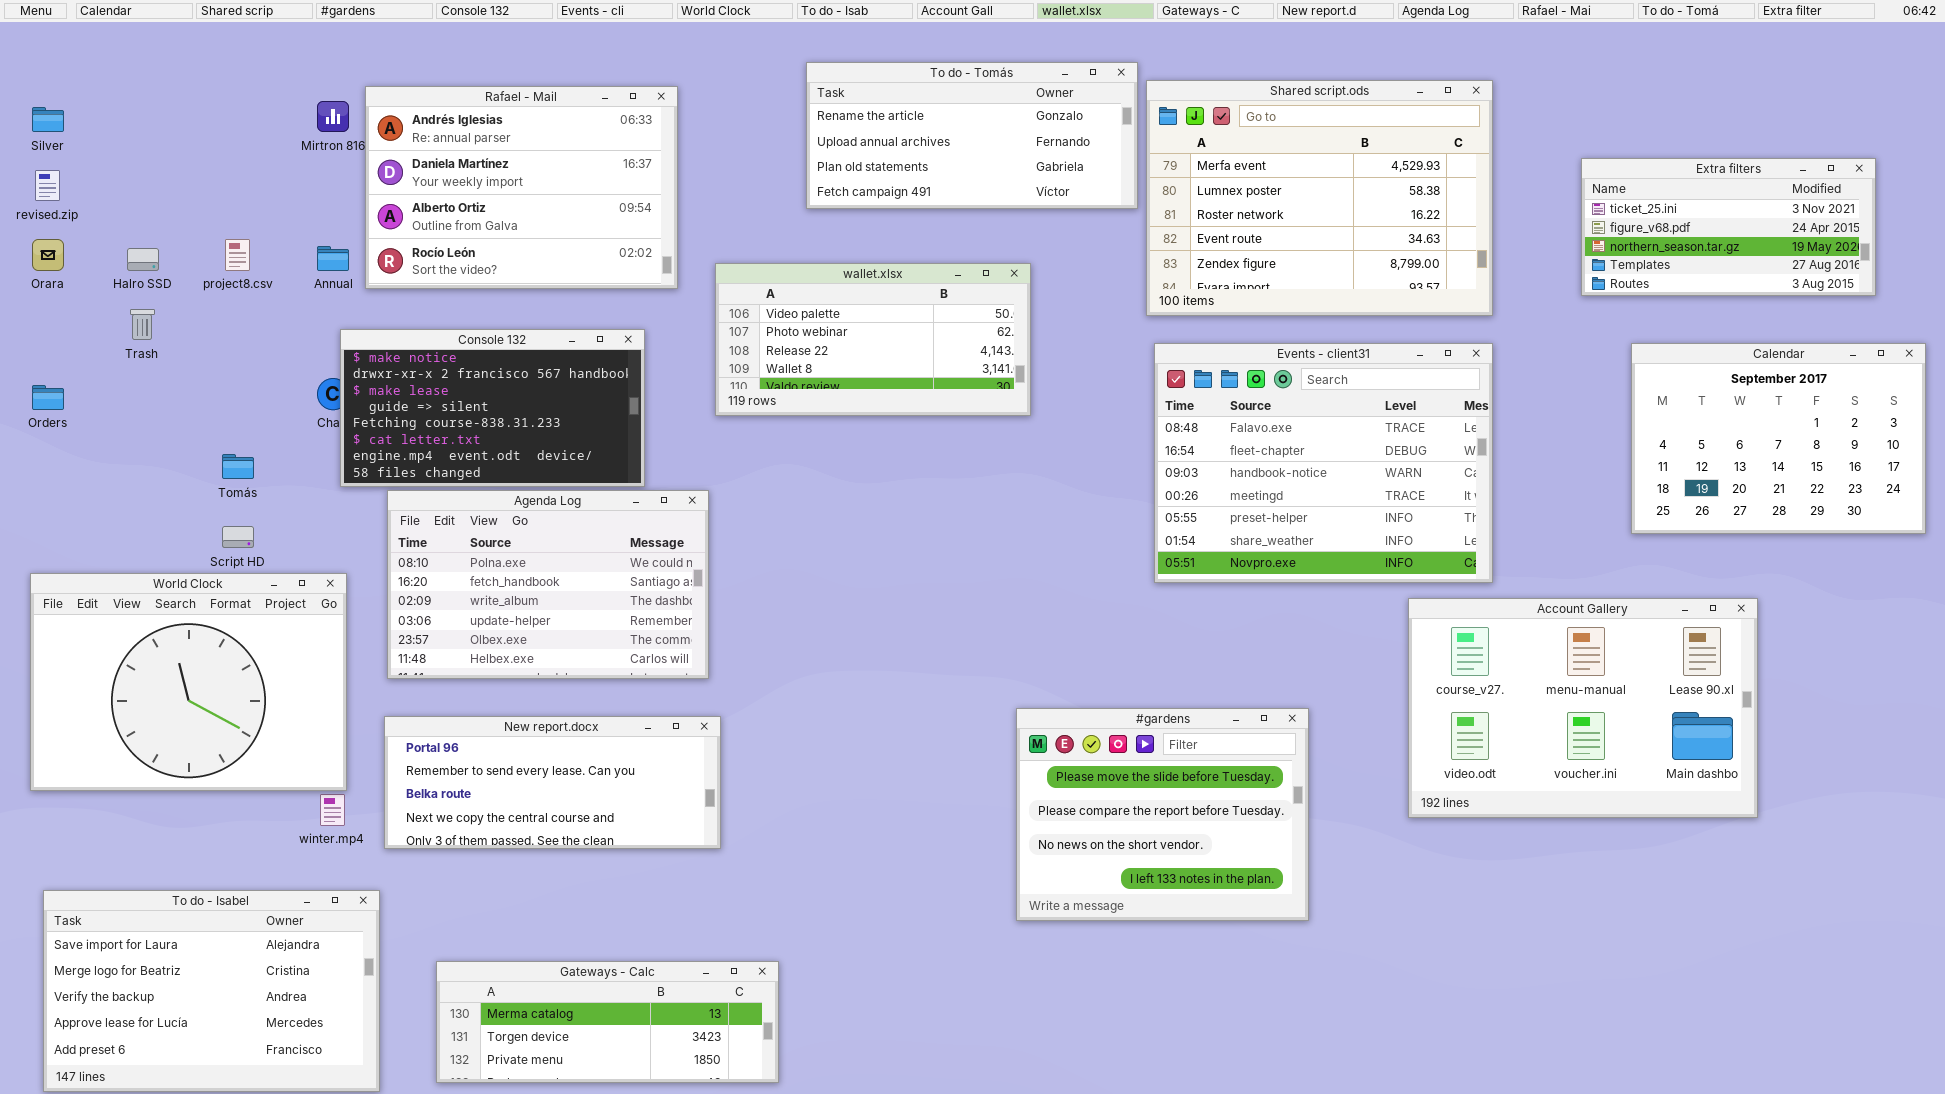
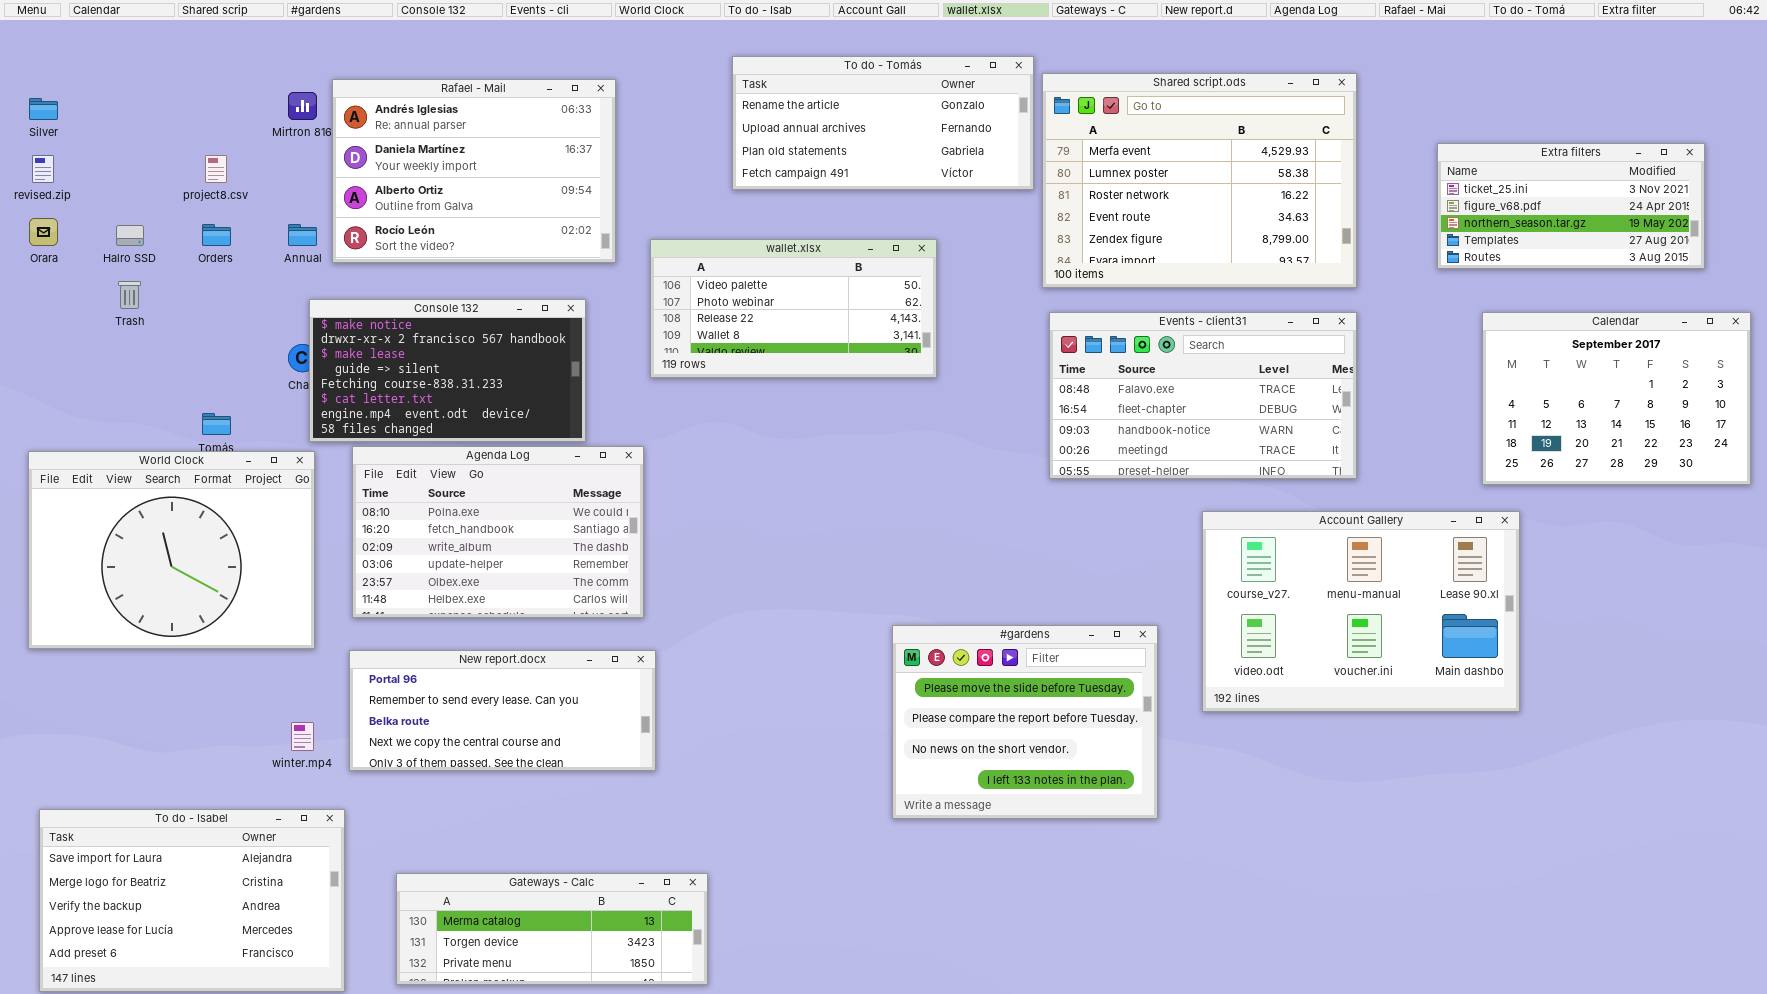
project8.csv: [225,239,250,271] -> [205,155,227,183], moved
Events - client31: [1154,343,1493,583] -> [1049,312,1357,479], resized
Orders: [32,385,64,410] -> [202,224,231,246], moved
World Clock: [30,573,347,791] -> [28,451,315,649], moved
Account Gallery: [1408,598,1758,818] -> [1202,511,1520,712], moved
#gardens: [1016,708,1309,921] -> [892,625,1158,819], moved

